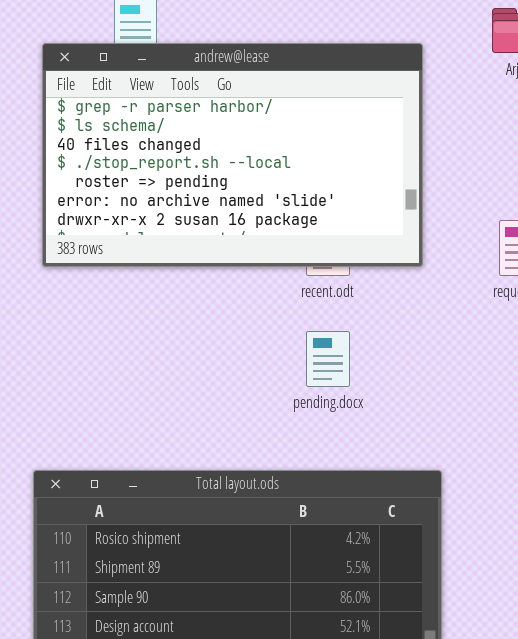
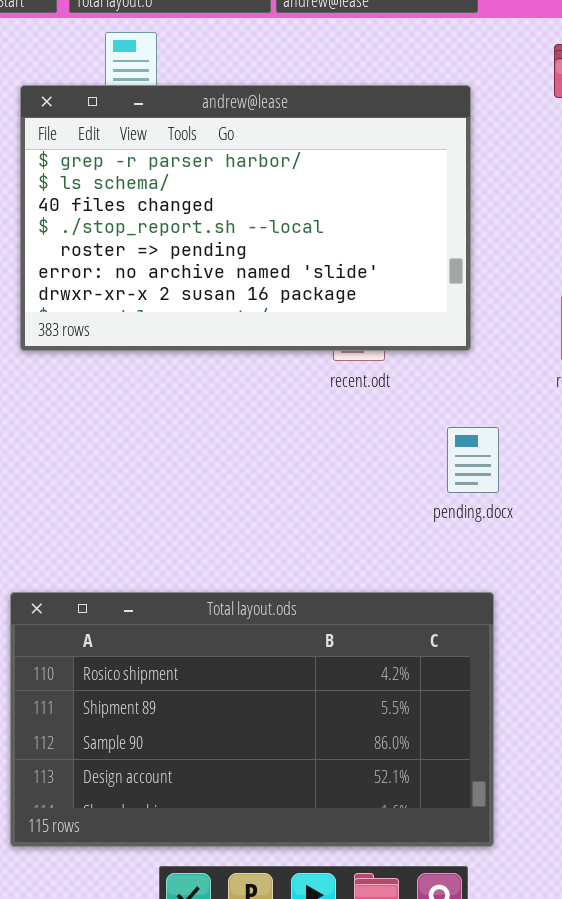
pending.docx: [306,331,350,387] -> [447,427,499,493], moved

